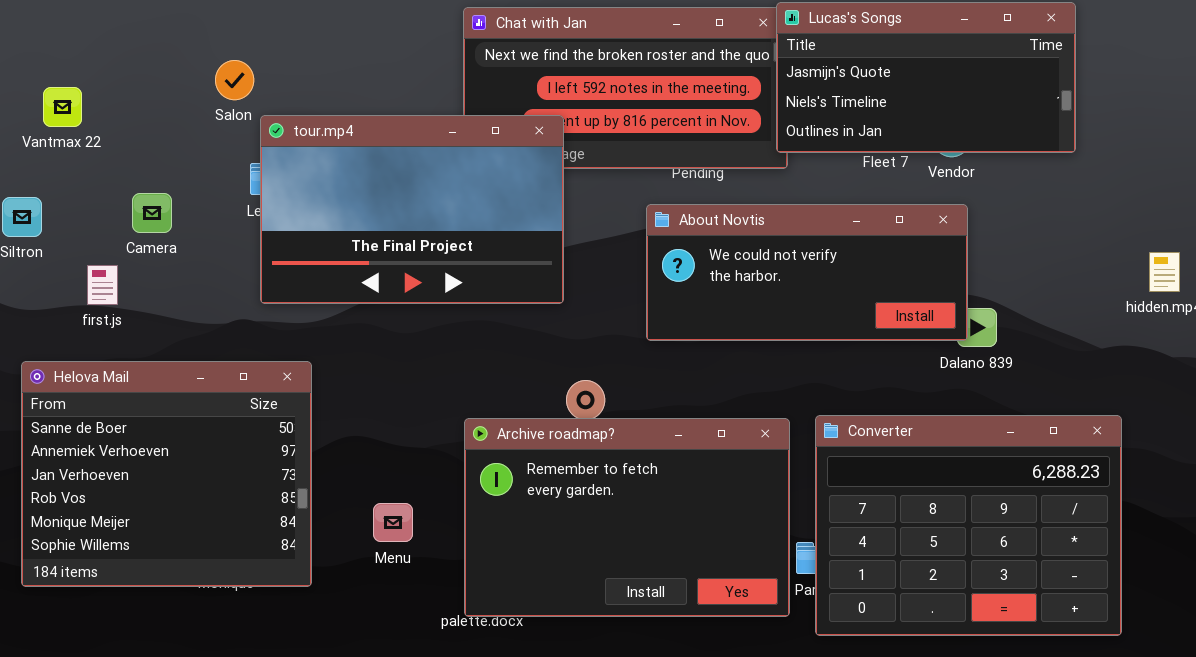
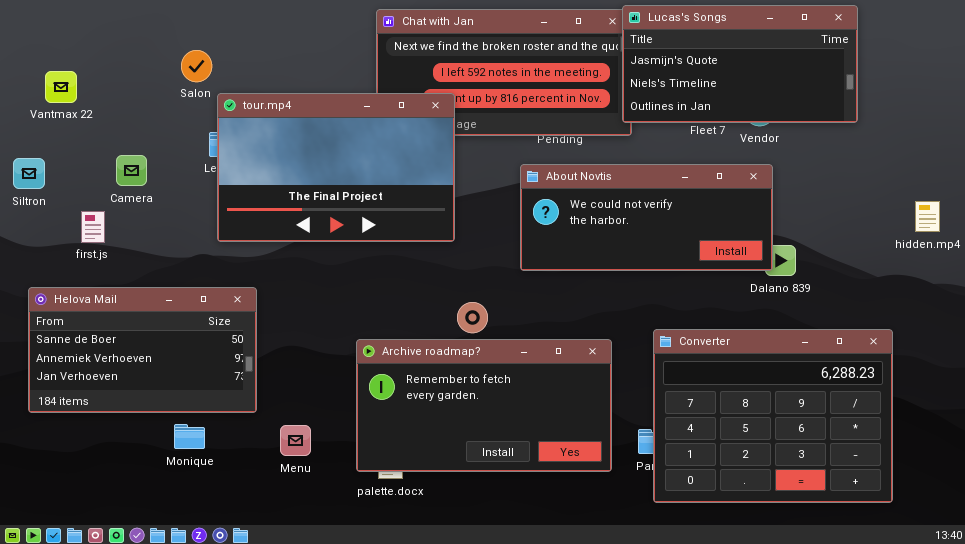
Helova Mail: [21,361,312,587] -> [28,287,257,413], resized
Archive roadmap?: [464,418,790,617] -> [356,339,612,472], moved, resized
Menu: [373,503,413,542] -> [280,425,311,456], moved

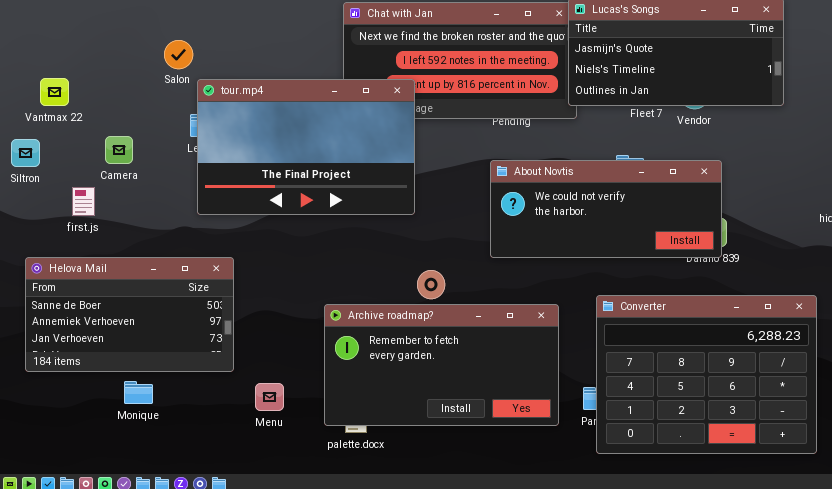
Vantmax 22: [45,71,77,103] -> [40,78,69,106], moved
About Novtis: [520,164,773,271] -> [490,160,722,258], moved
Monique: [174,424,205,449] -> [124,381,153,404], moved

